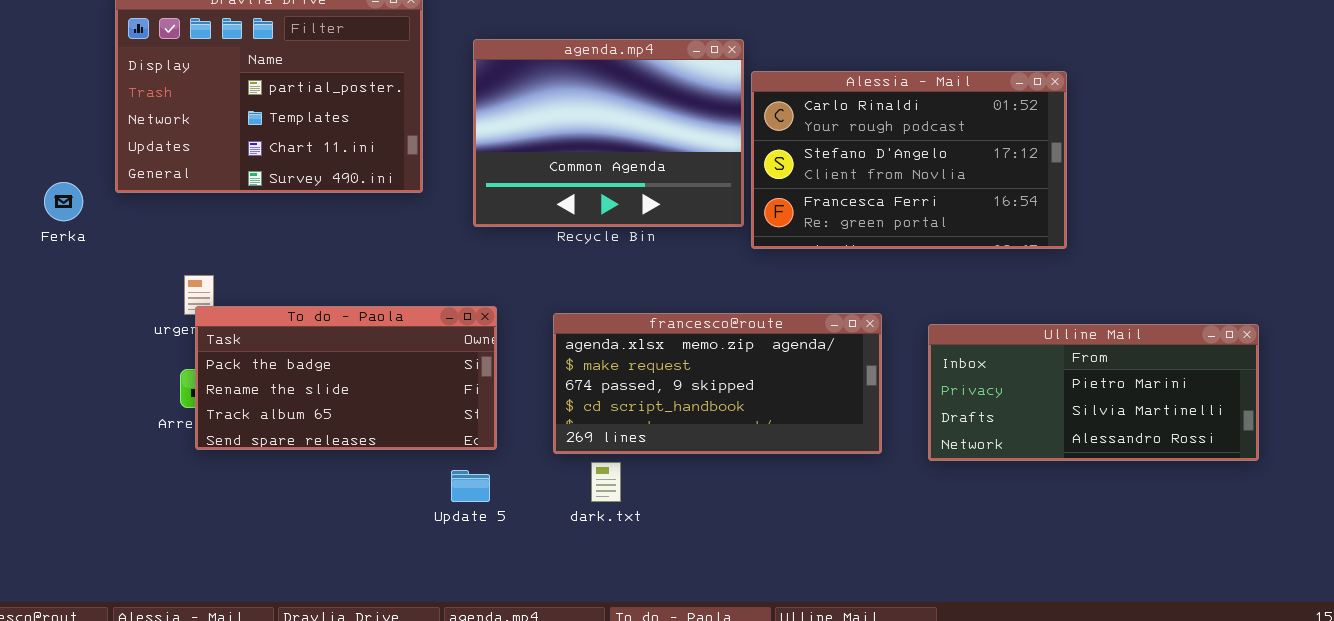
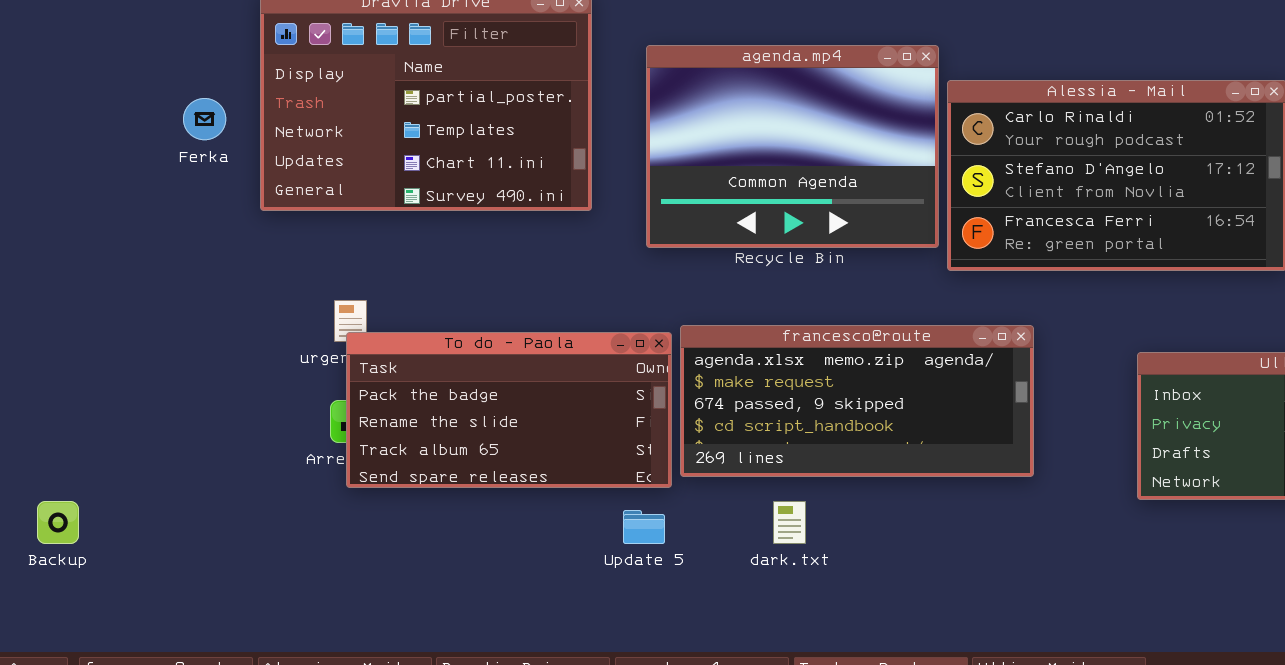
Ferka: [44,182,83,221] -> [183,98,226,140], moved
francesco@route: [553,313,882,454] -> [680,325,1034,477], moved

